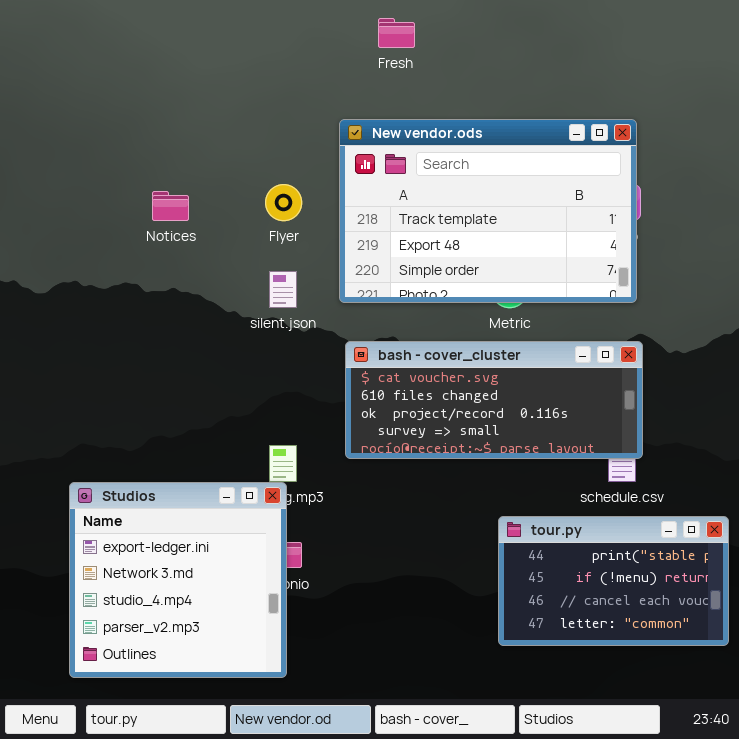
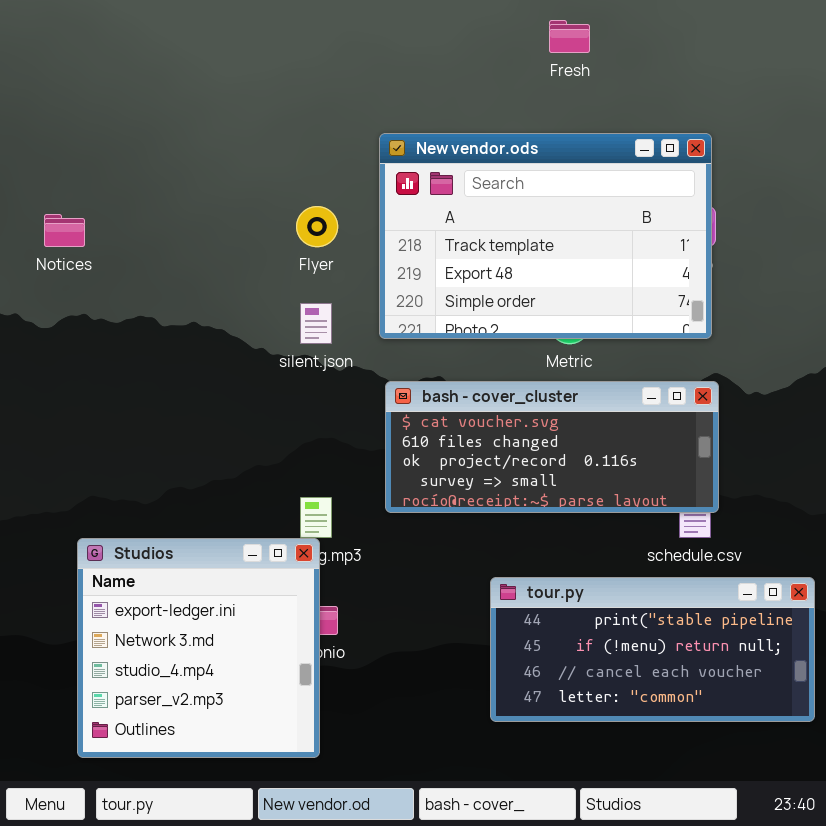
Fresh: [378,18,415,48] -> [549,20,590,53], moved
Notices: [152,191,189,221] -> [44,214,85,247], moved
tour.py: [498,516,729,646] -> [490,577,815,722], resized

